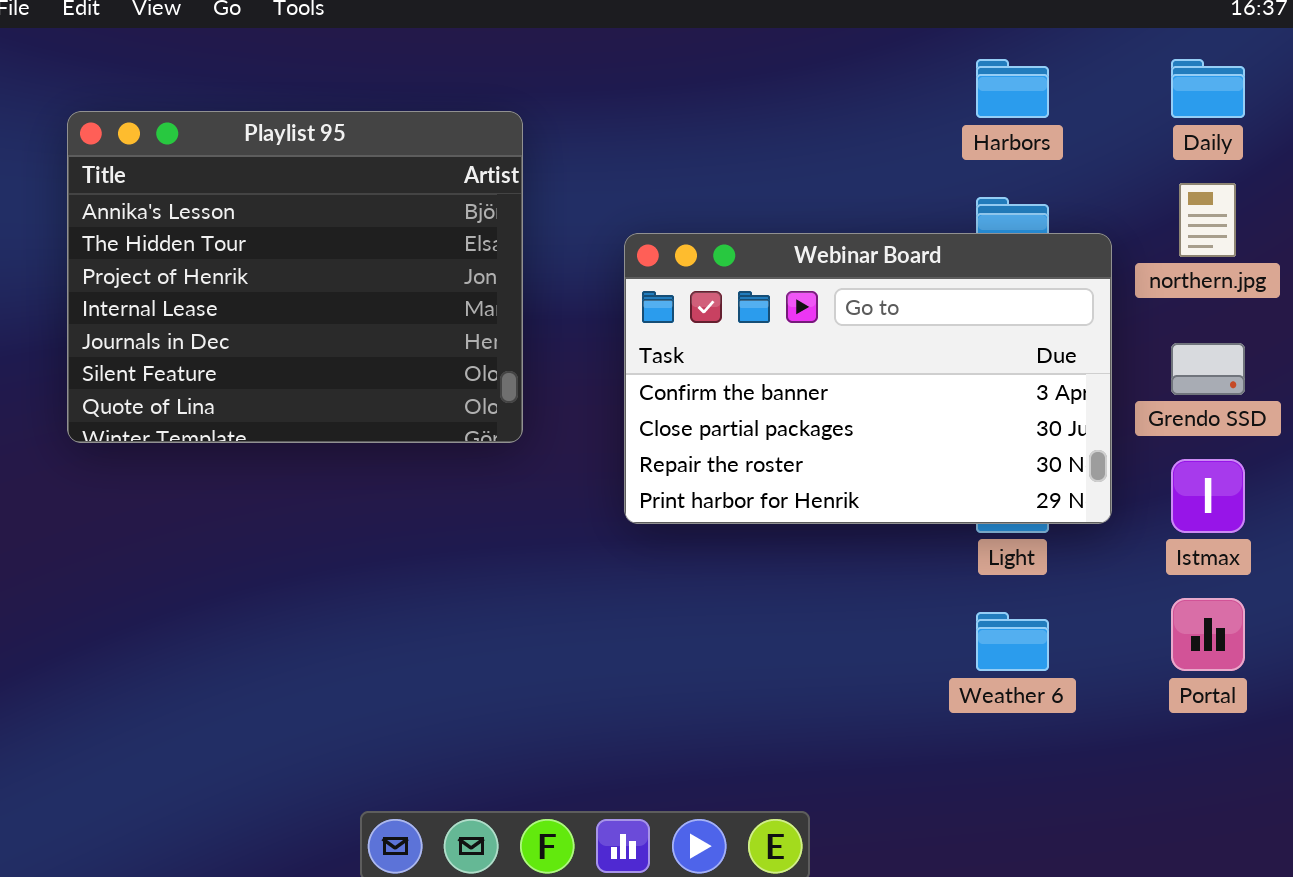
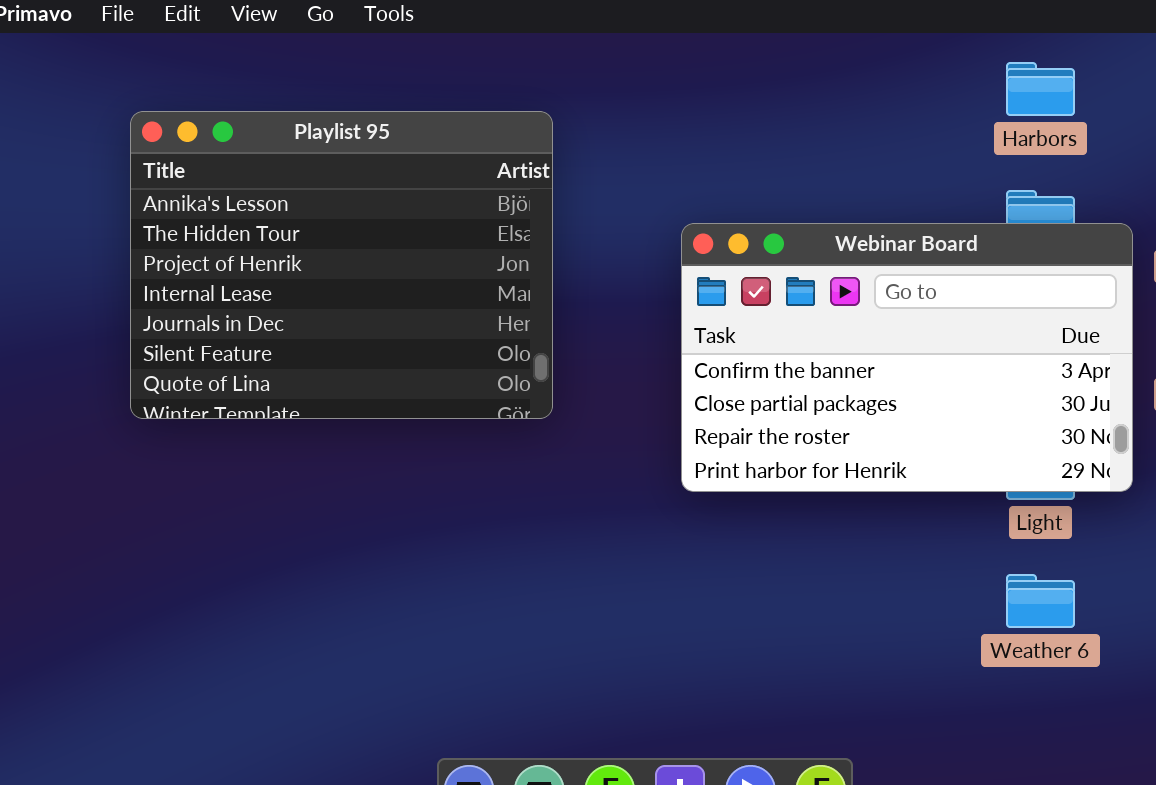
Playlist 95: [67,111,523,443] -> [130,111,553,419], moved

